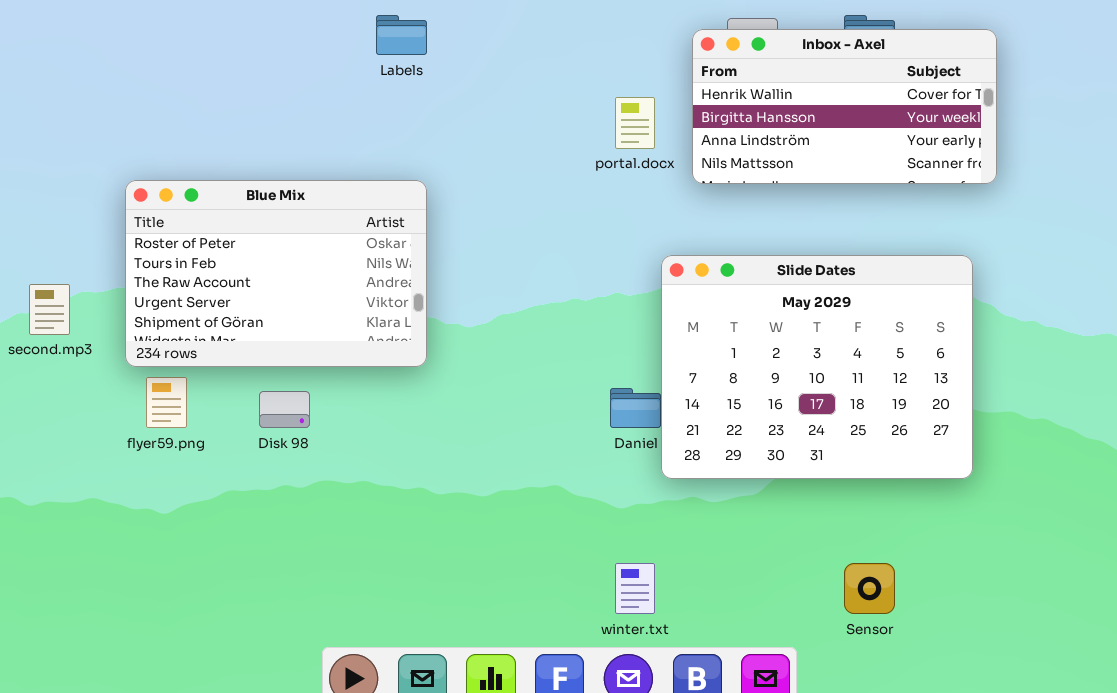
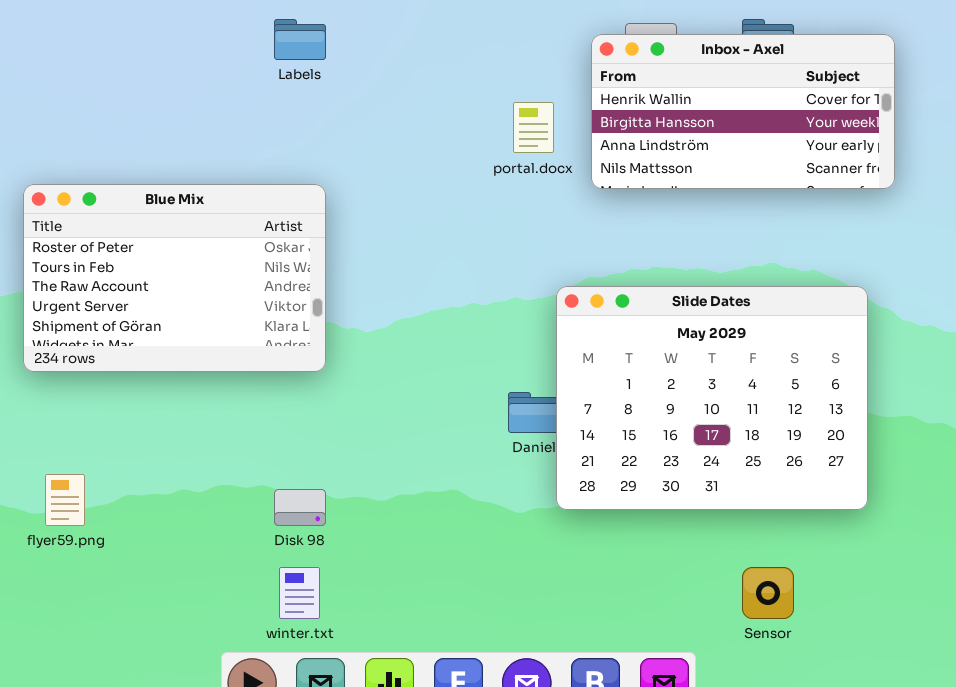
Slide Dates: [661,255,973,479] -> [556,286,868,510], moved
flyer59.png: [146,377,187,428] -> [45,474,85,526], moved
Disk 98: [259,391,310,428] -> [274,489,326,526], moved
winter.txt: [615,563,655,614] -> [279,567,320,619], moved

